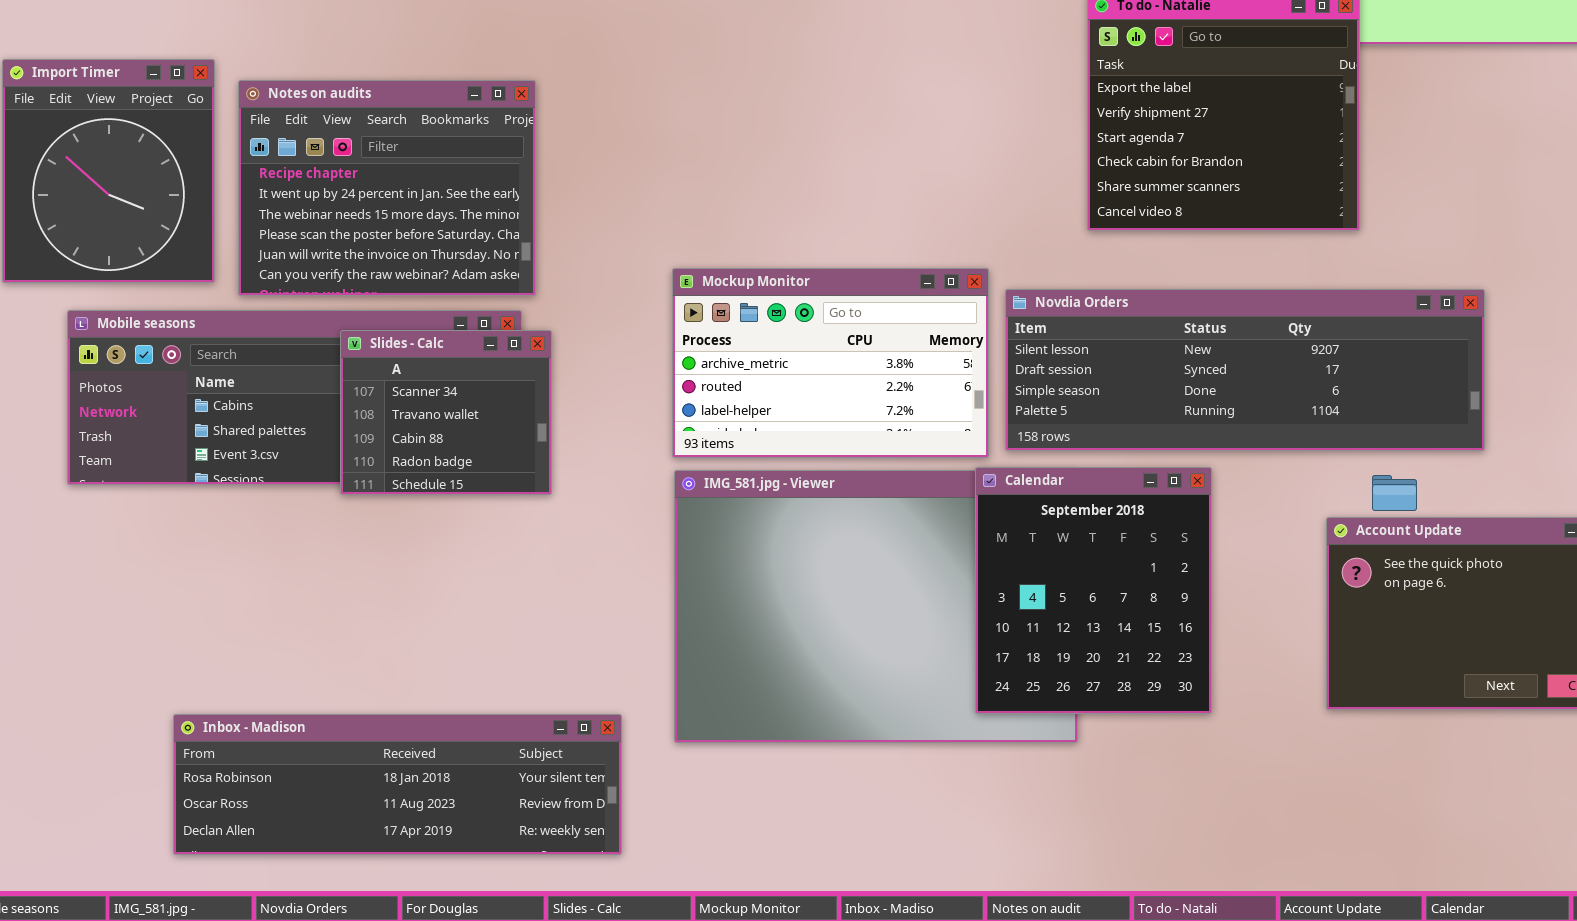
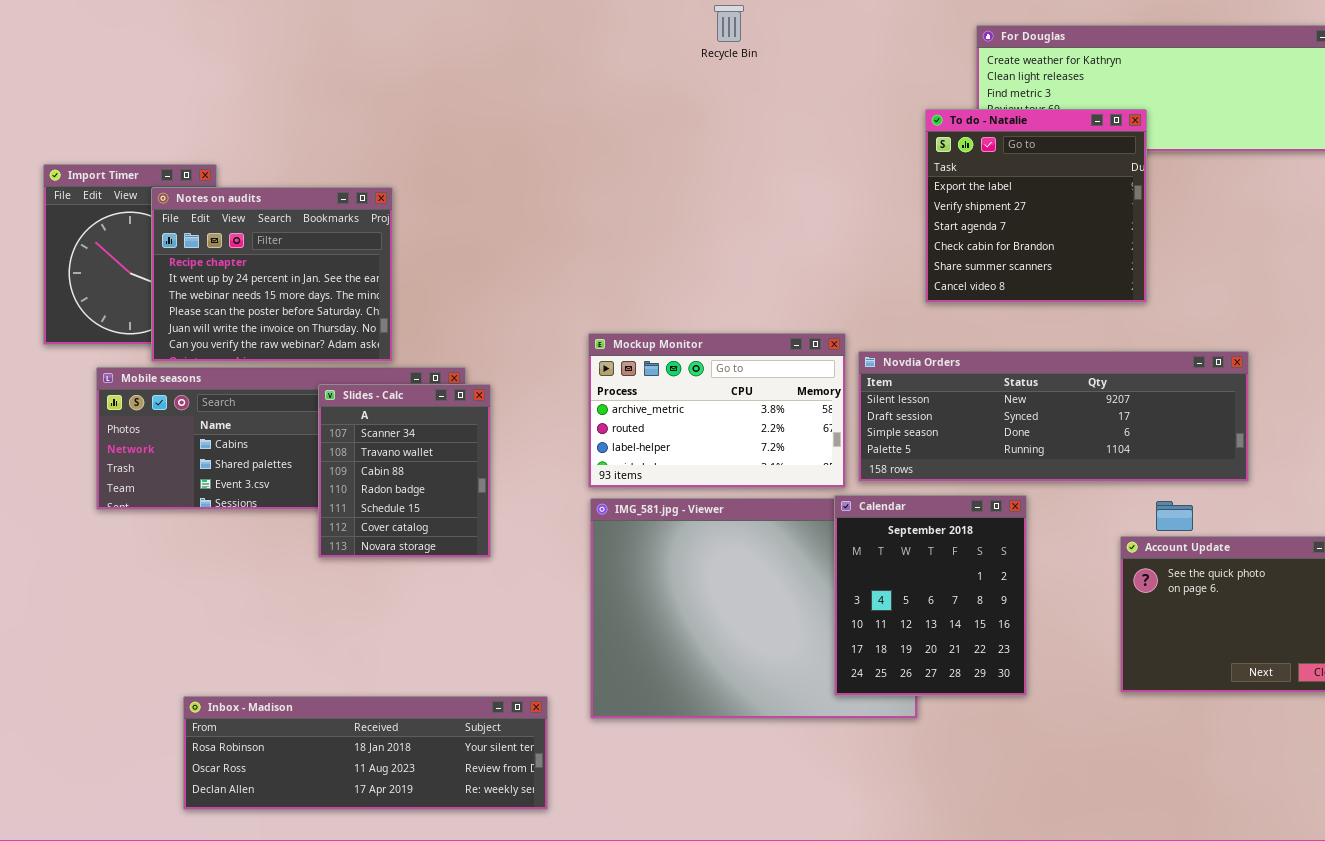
Notes on audits: [238,80,536,296] -> [151,187,393,362], moved
Slides - Calc: [340,330,552,495] -> [318,384,491,558], resized

